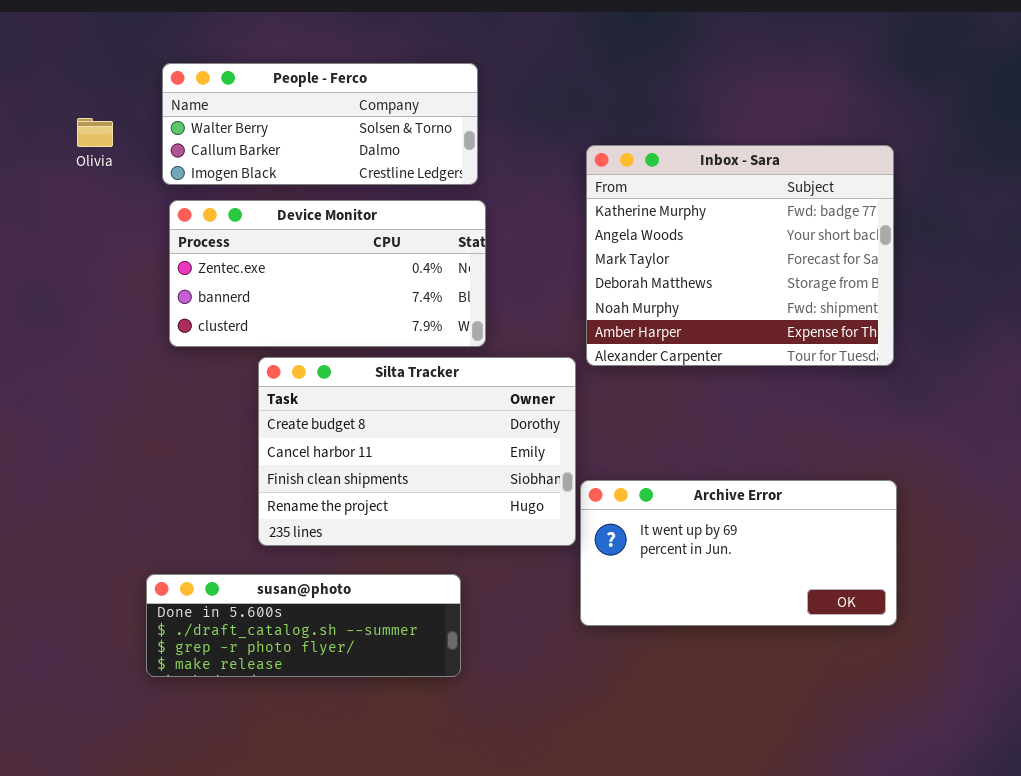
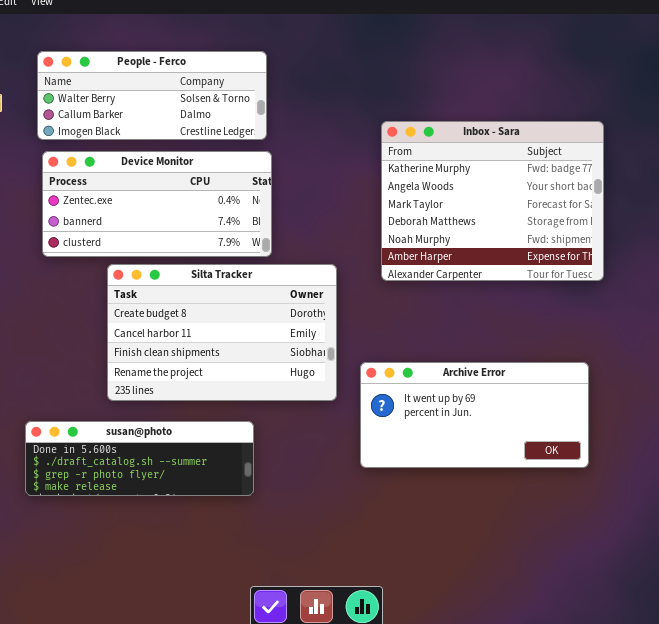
Inbox - Sara: [586,145,894,366] -> [381,121,604,281], moved
Archive Error: [580,480,897,626] -> [360,362,589,468], moved

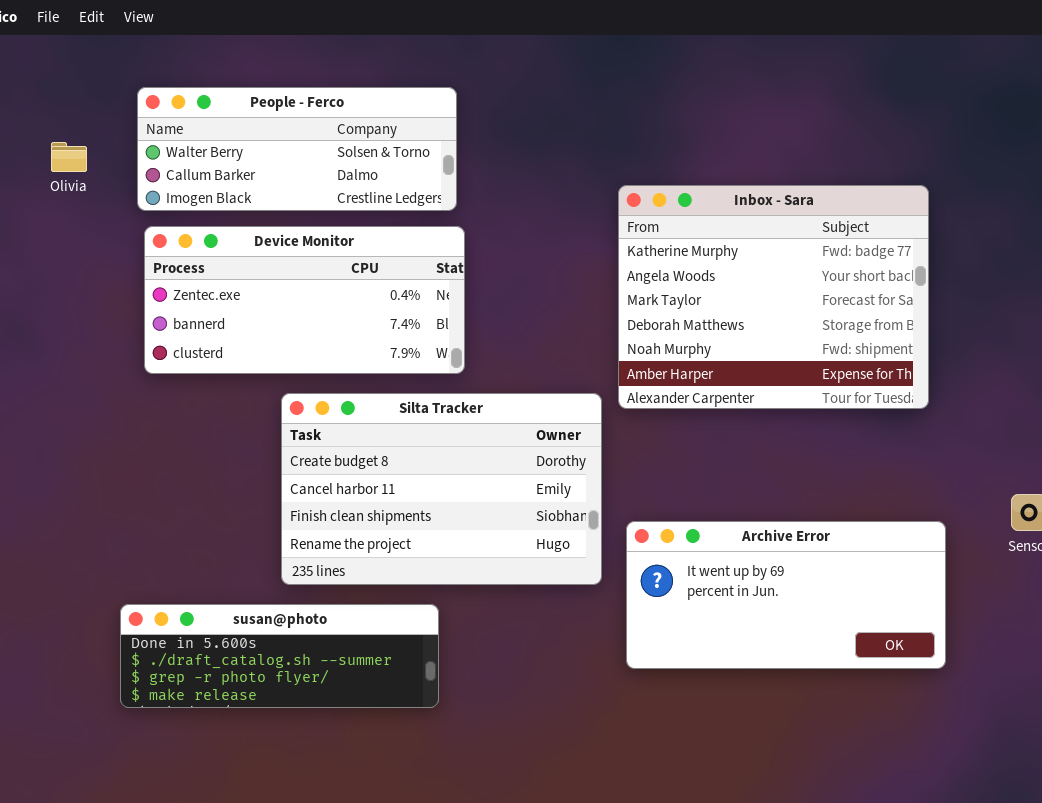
Silta Tracker: [107,264,337,401] -> [281,393,602,585], moved
Archive Error: [360,362,589,468] -> [626,521,946,669], moved

